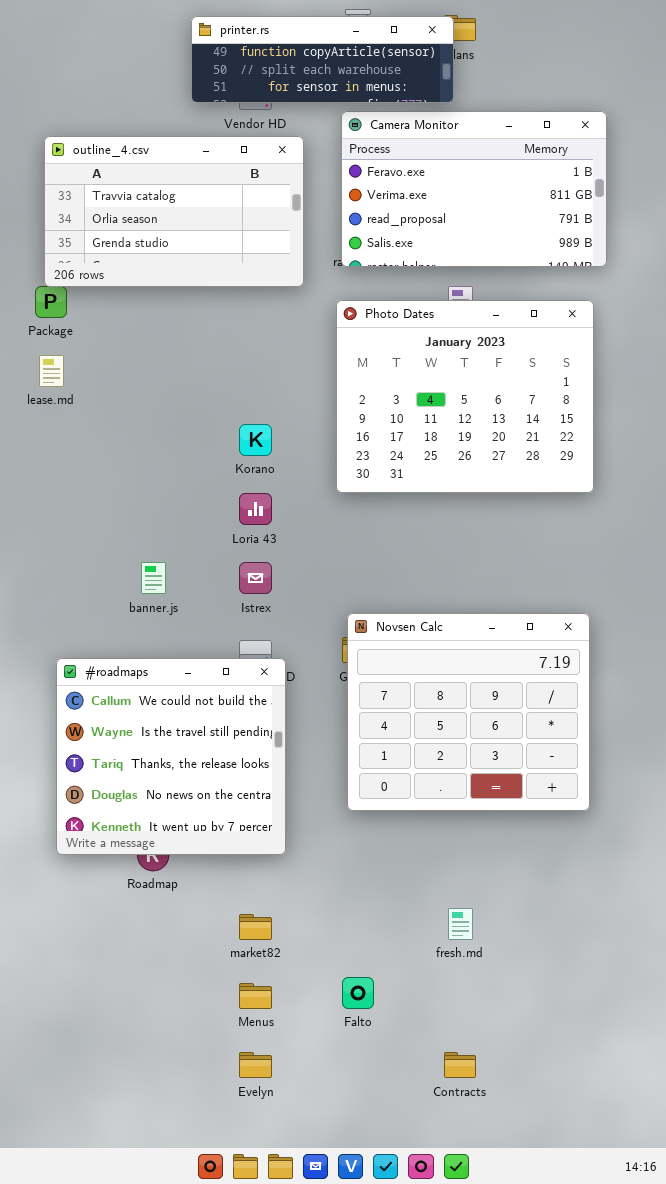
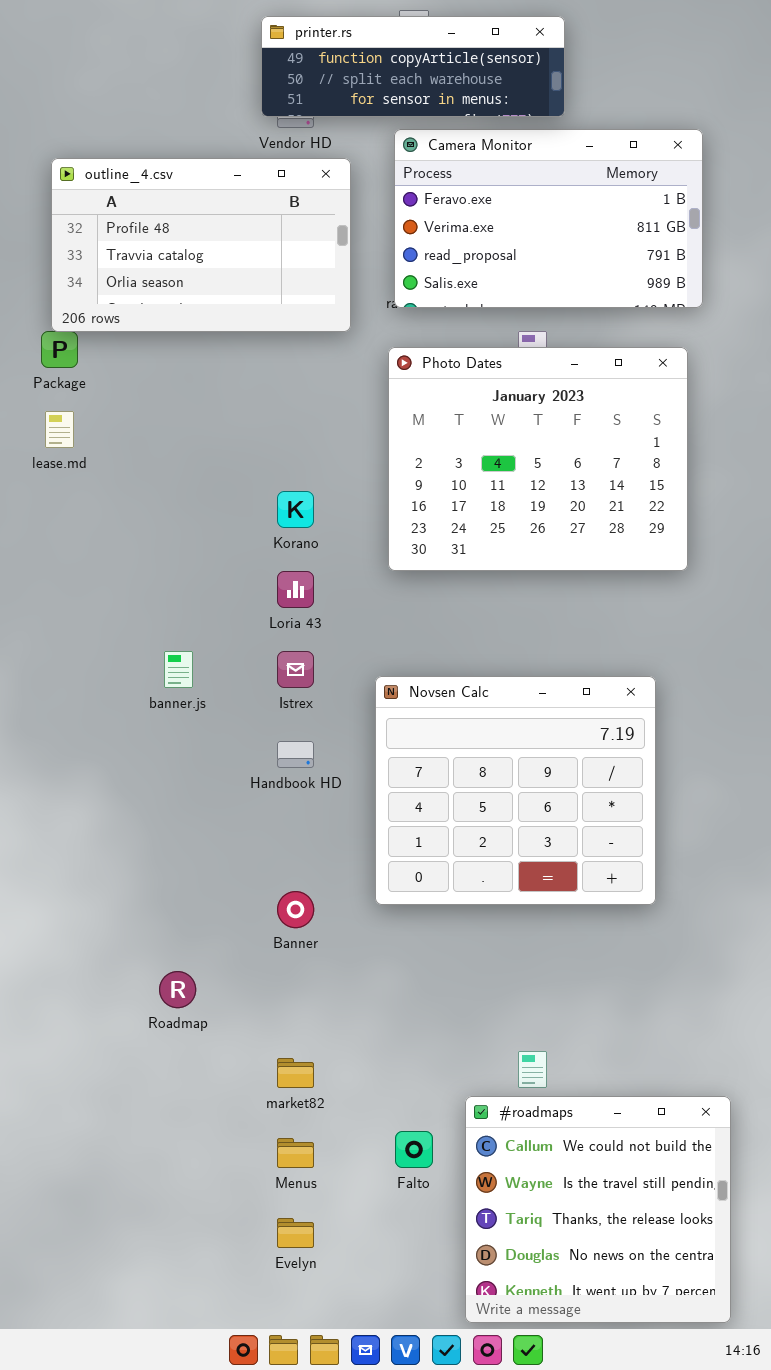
printer.rs: [191,16,454,103] -> [261,16,565,117], moved
outline_4.csv: [44,136,304,287] -> [51,158,351,332], scrolled up 1 row
Novsen Calc: [347,613,590,811] -> [375,676,656,905], moved
#roadmaps: [56,658,286,855] -> [465,1096,731,1323], moved

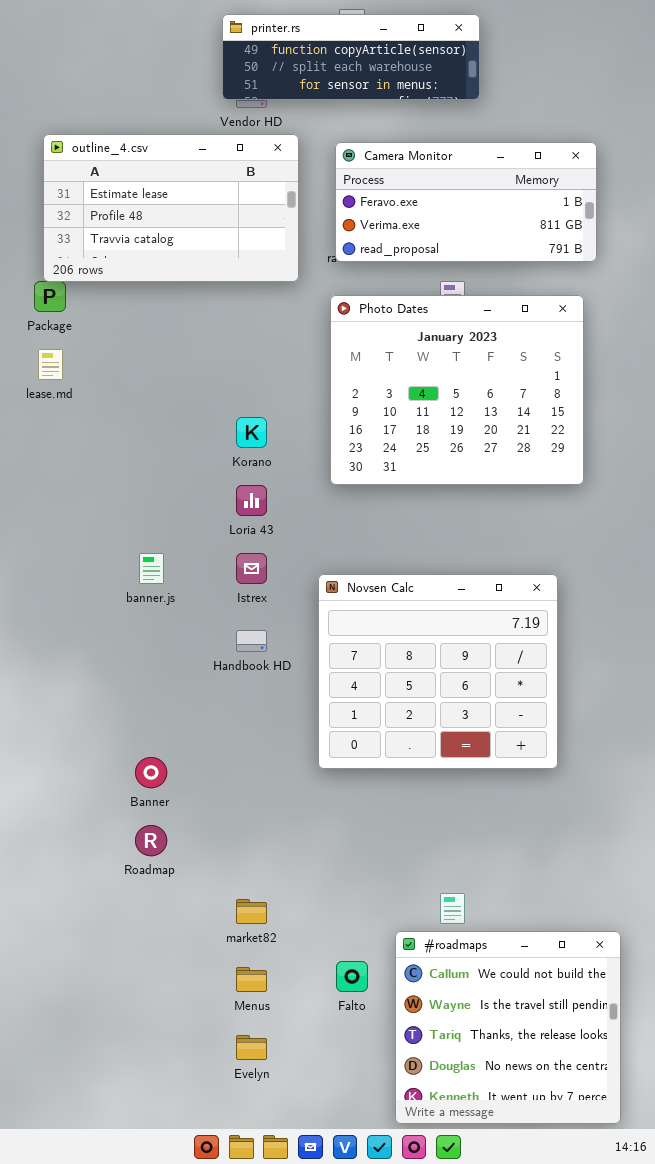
Camera Monitor: [394,129,703,308] -> [335,142,597,262], resized
outline_4.csv: [51,158,351,332] -> [43,134,299,282], scrolled up 1 row
Banner: [277,891,314,928] -> [135,757,167,788], moved

